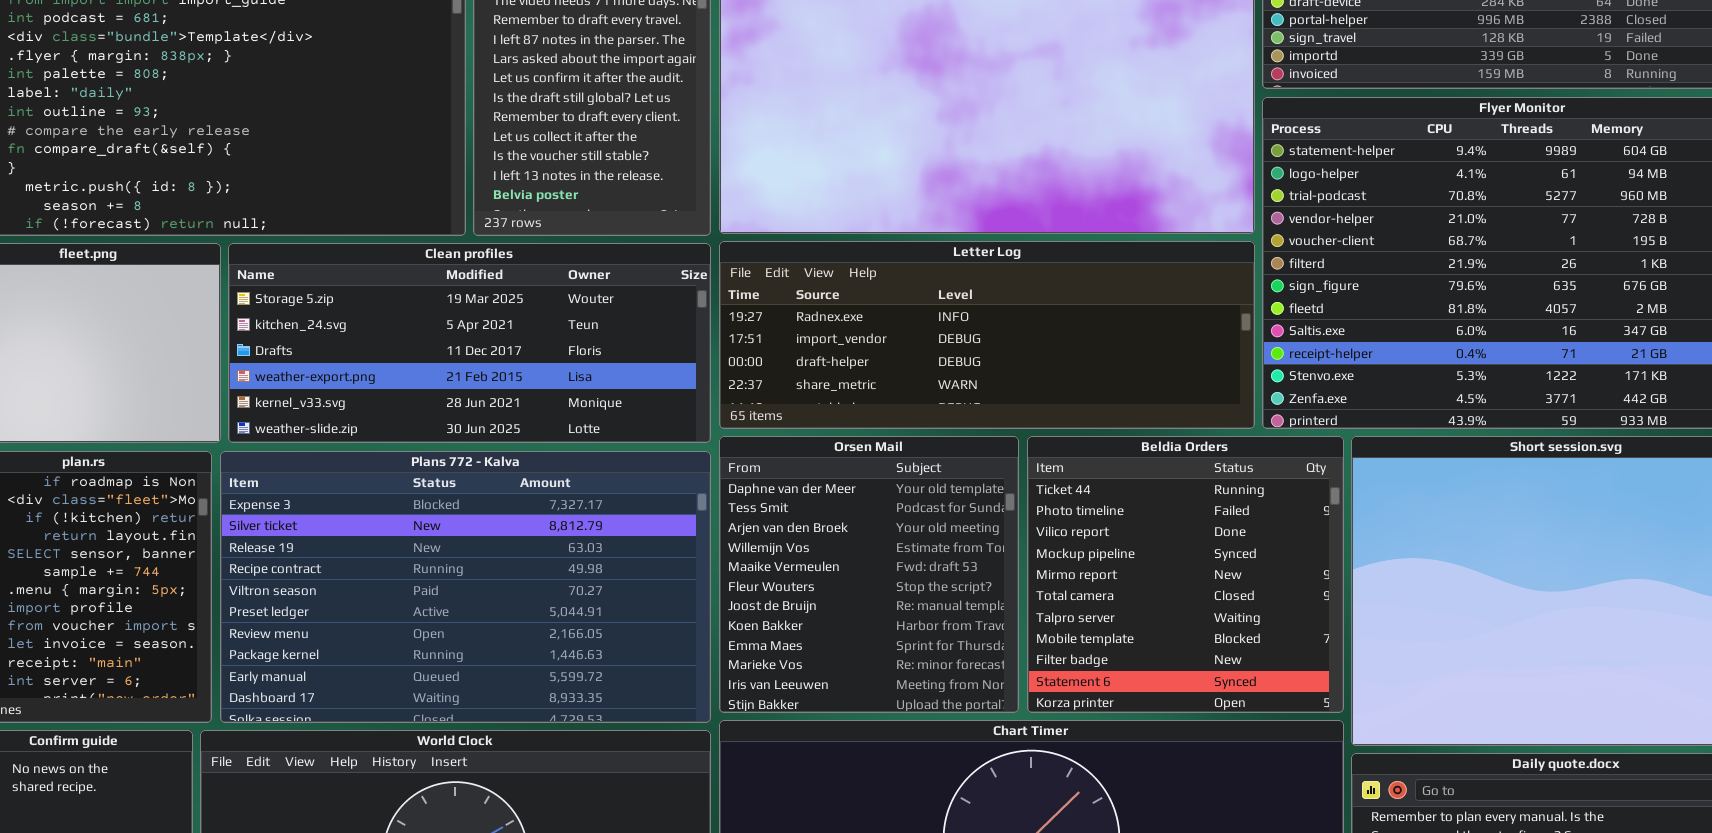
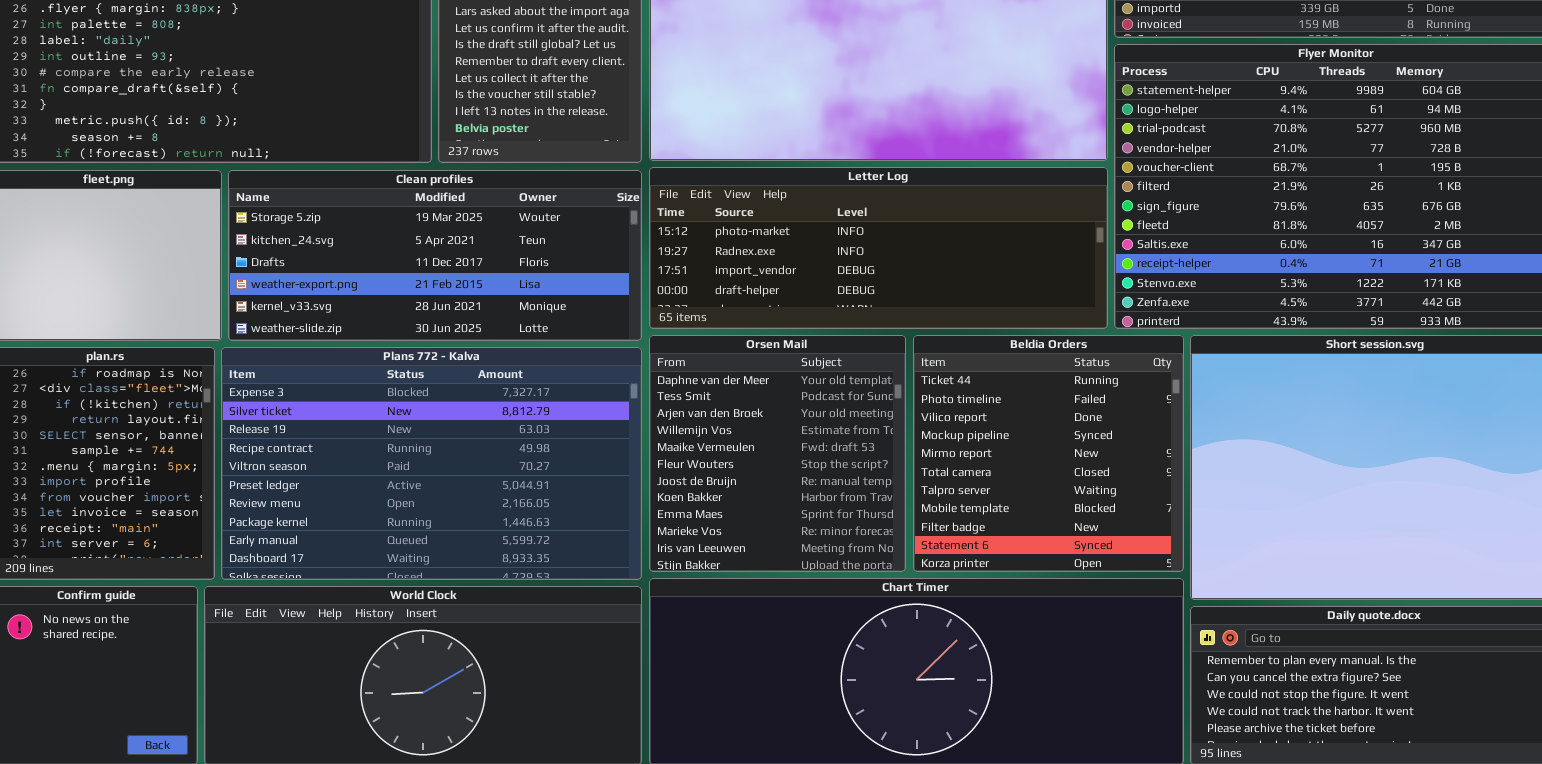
Letter Log: [719,241,1255,429] -> [649,167,1108,329], scrolled up 1 row

